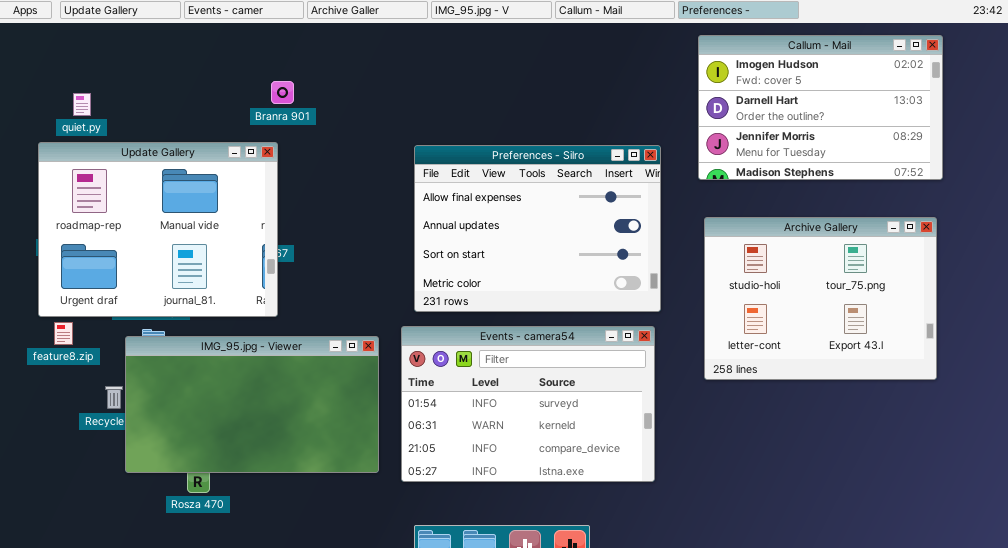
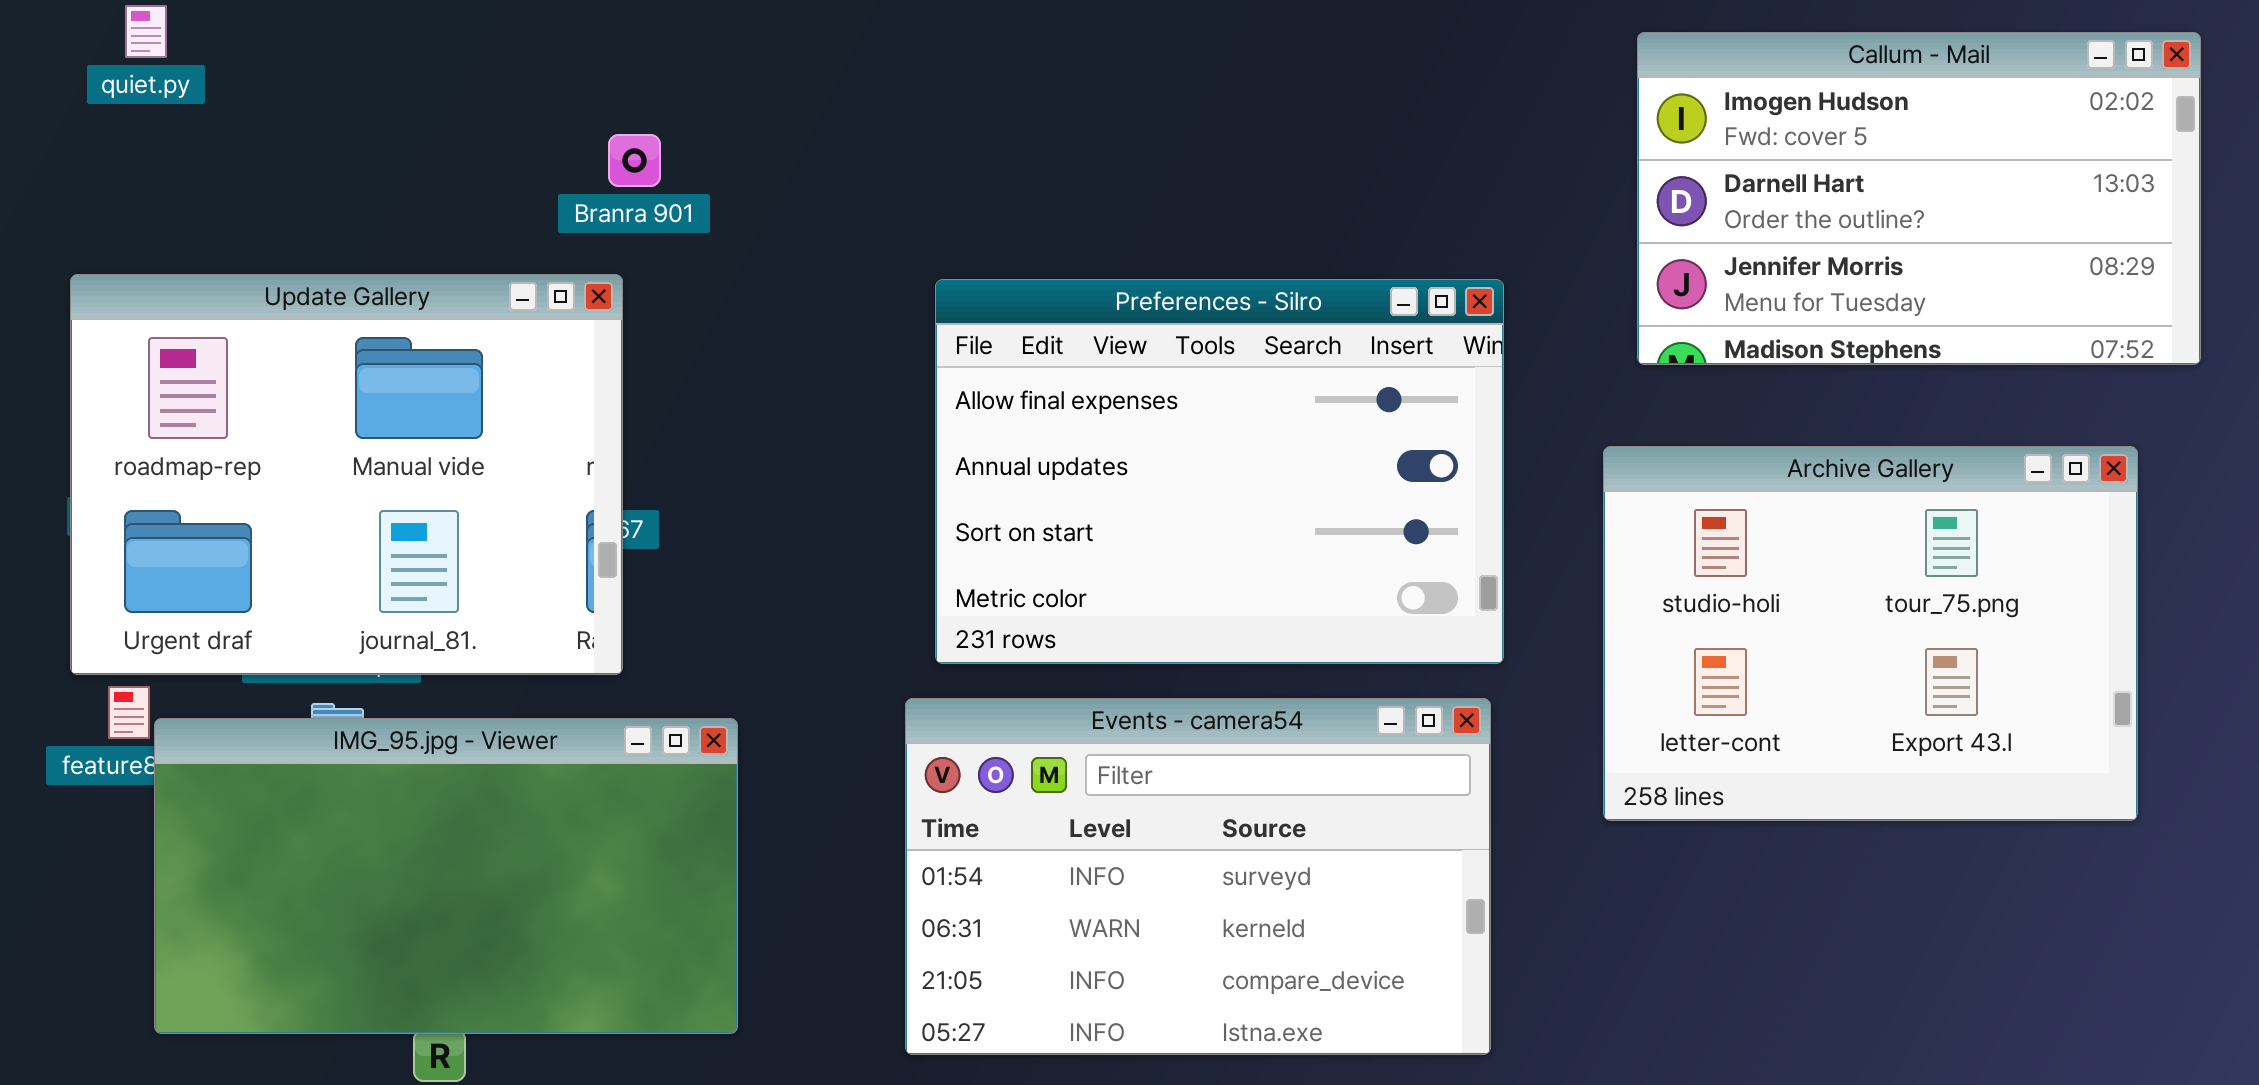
Callum - Mail: [698,35,943,180] -> [1637,32,2201,365], moved
quiet.py: [73,93,91,116] -> [125,5,167,58], moved
IMG_95.jpg - Viewer: [125,336,379,473] -> [154,718,738,1034], moved

